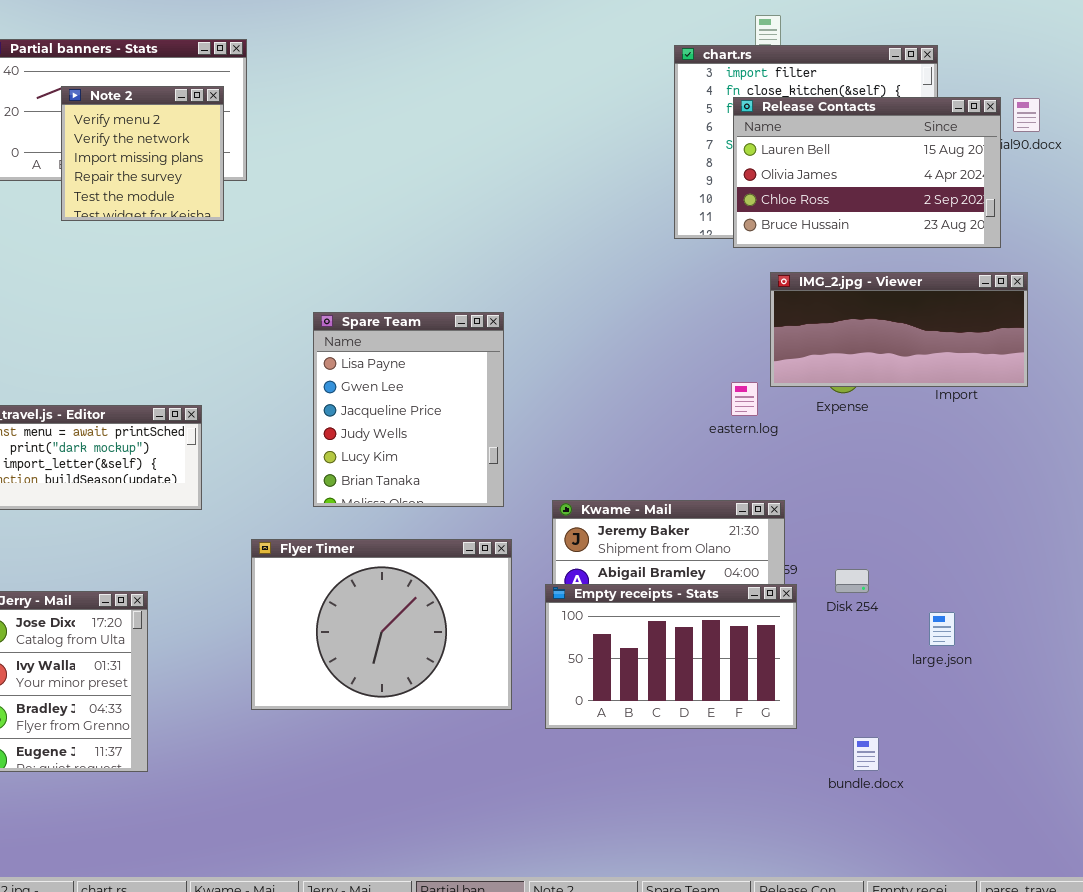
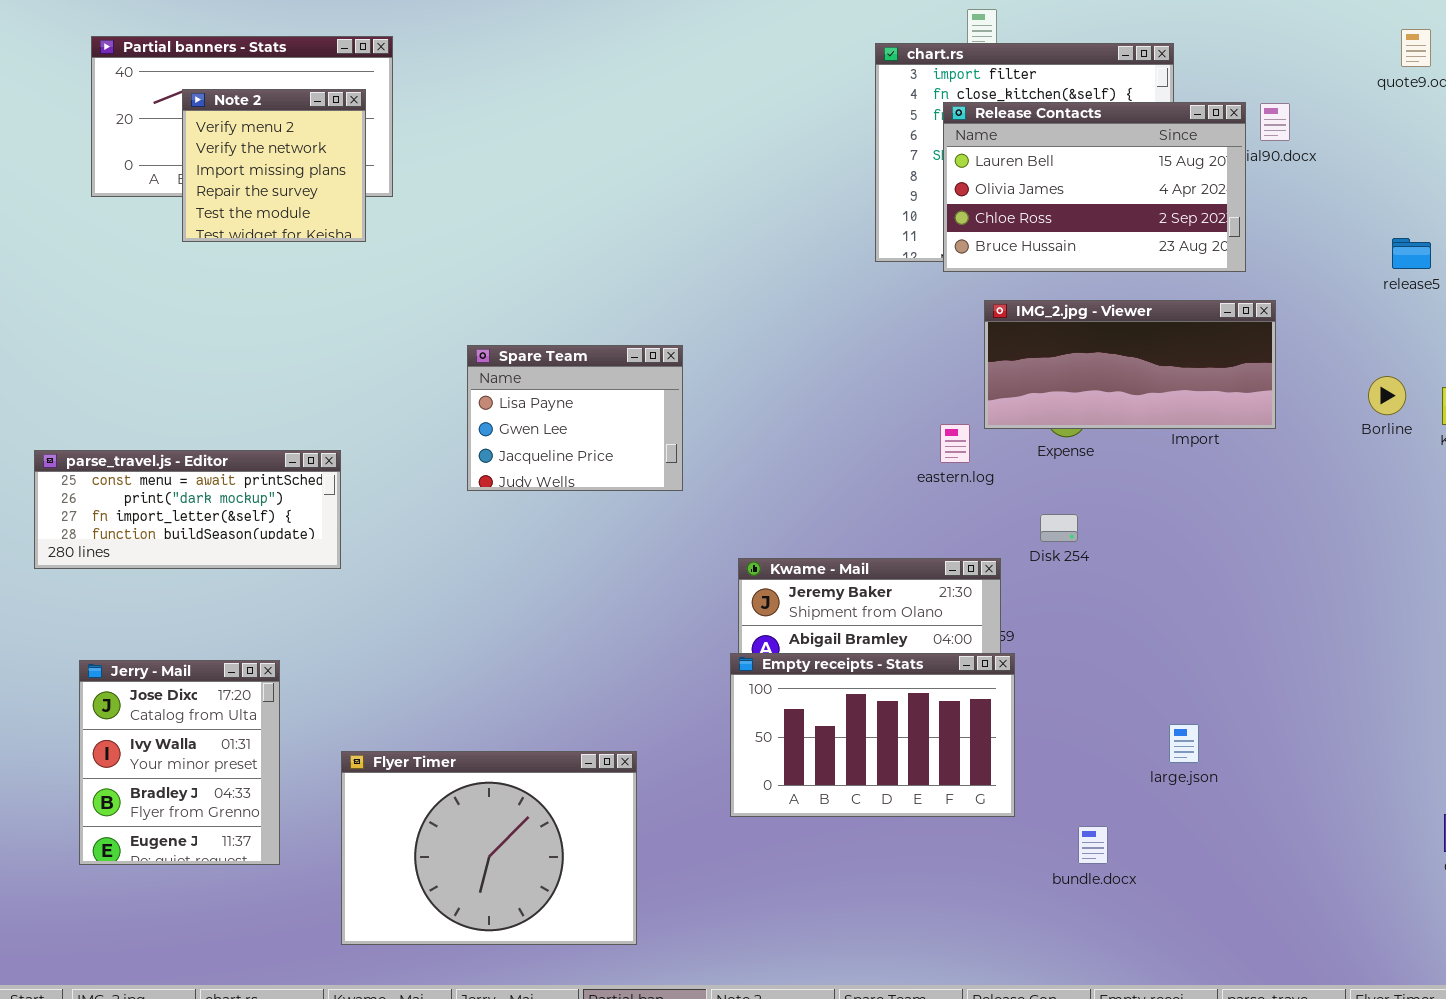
Spare Team: [313,312,504,507] -> [467,345,683,491], resized
Flyer Timer: [251,539,512,710] -> [341,751,637,945], moved
Disk 254: [835,569,869,593] -> [1040,514,1078,542], moved
large.json: [929,612,955,646] -> [1169,724,1199,763], moved

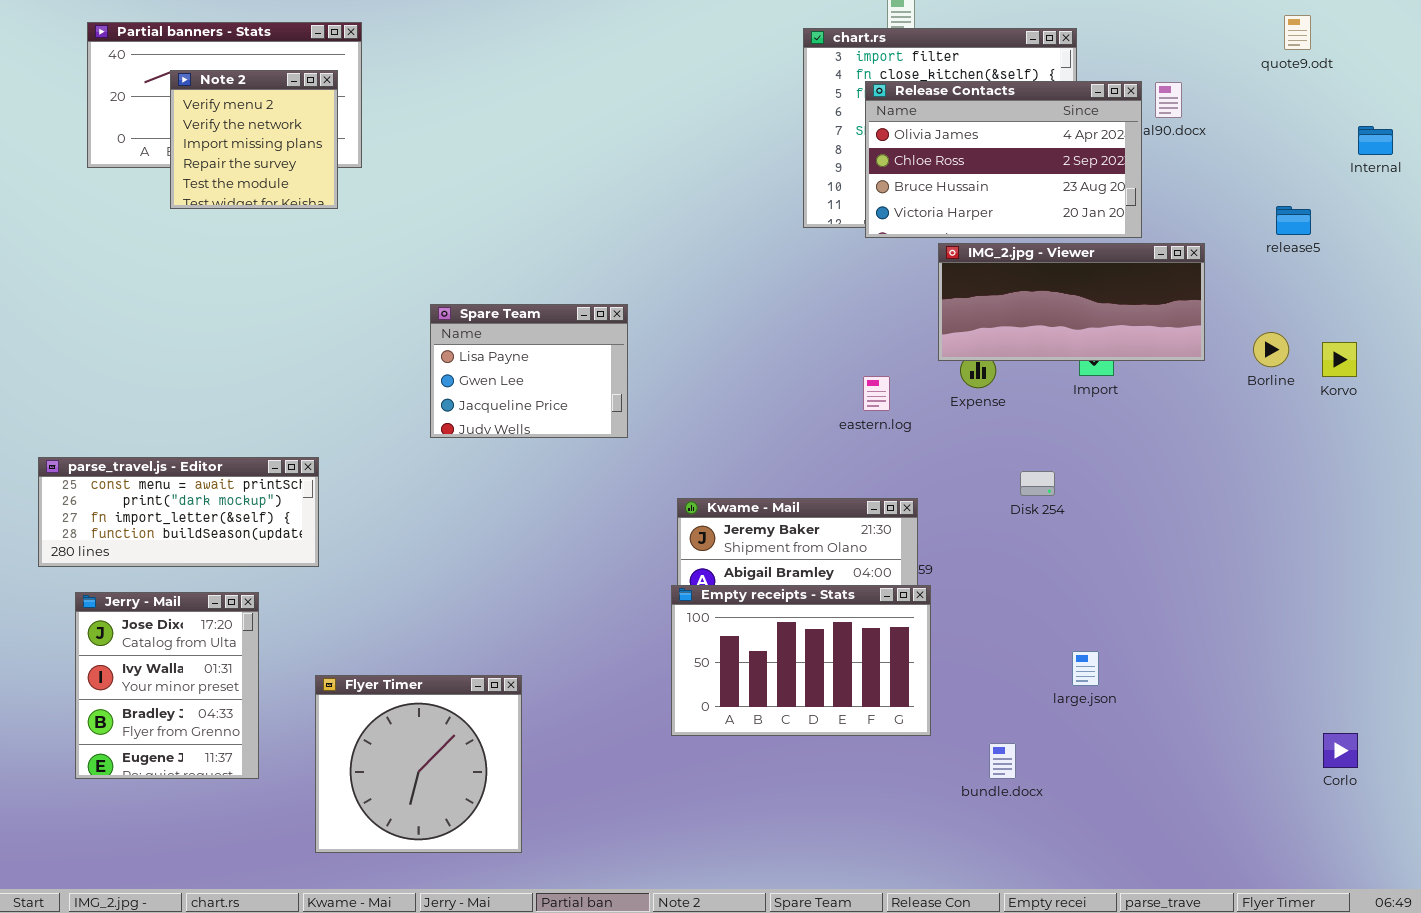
Release Contacts: [943,102,1246,272] -> [865,81,1142,238], scrolled down 1 row
IMG_2.jpg - Viewer: [984,300,1276,429] -> [938,243,1205,361], moved
parse_travel.js - Editor: [34,450,341,569] -> [38,457,319,567], moved
Disk 254: [1040,514,1078,542] -> [1020,471,1055,496], moved
Flyer Timer: [341,751,637,945] -> [315,675,522,853], resized

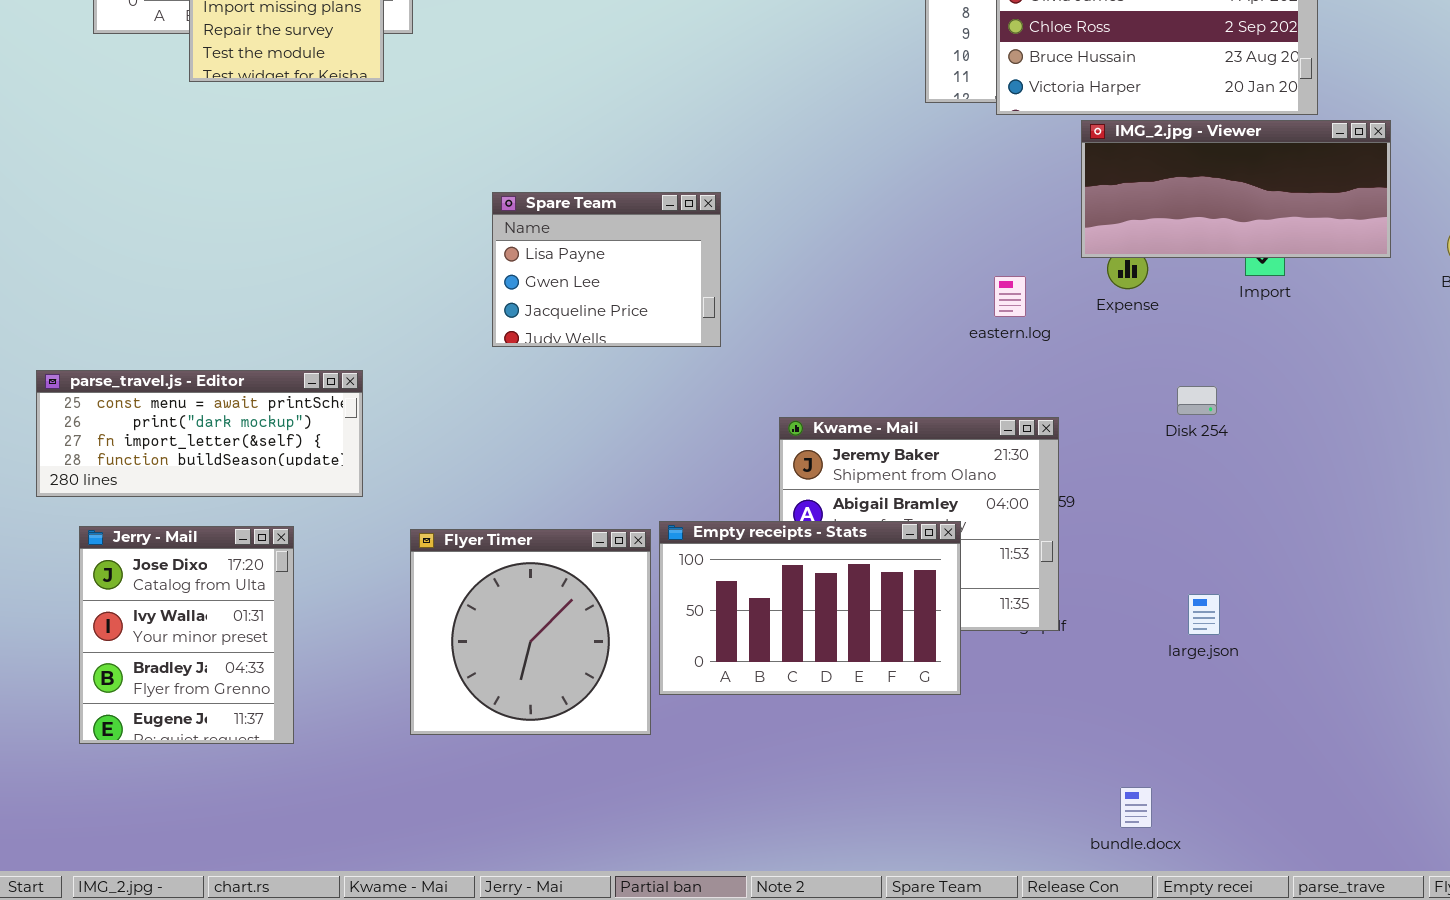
Empty receipts - Stats: [671,585,931,736] -> [659,521,961,695], moved
large.json: [1072,651,1099,686] -> [1188,594,1220,635], moved
Flyer Timer: [315,675,522,853] -> [410,529,651,735], moved
bundle.docx: [989,743,1016,779] -> [1120,787,1152,828], moved

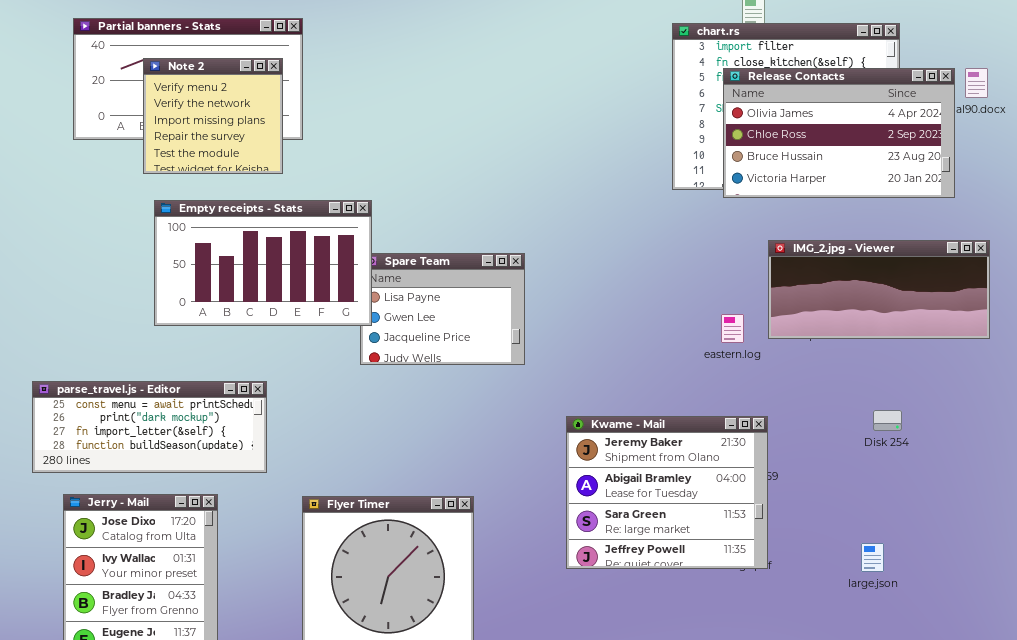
IMG_2.jpg - Viewer: [1081,120,1391,258] -> [768,240,990,339], moved
Disk 254: [1177,386,1217,415] -> [873,410,902,431], moved
Empty receipts - Stats: [659,521,961,695] -> [154,200,372,326], moved

